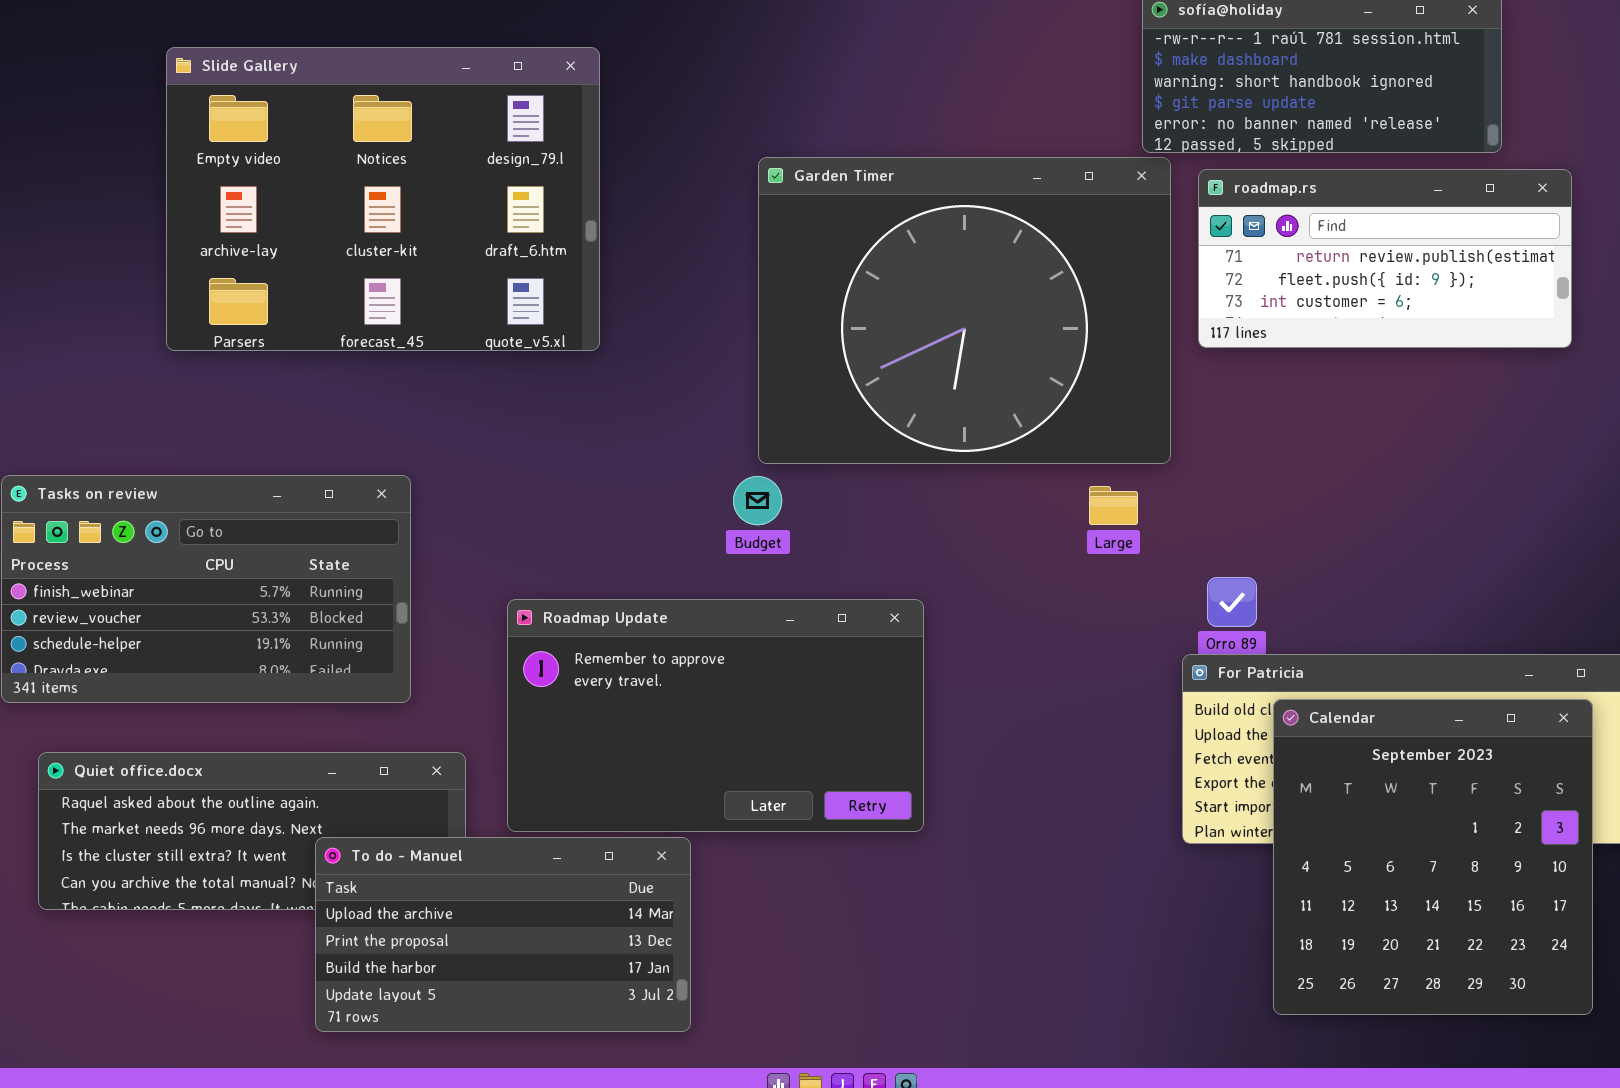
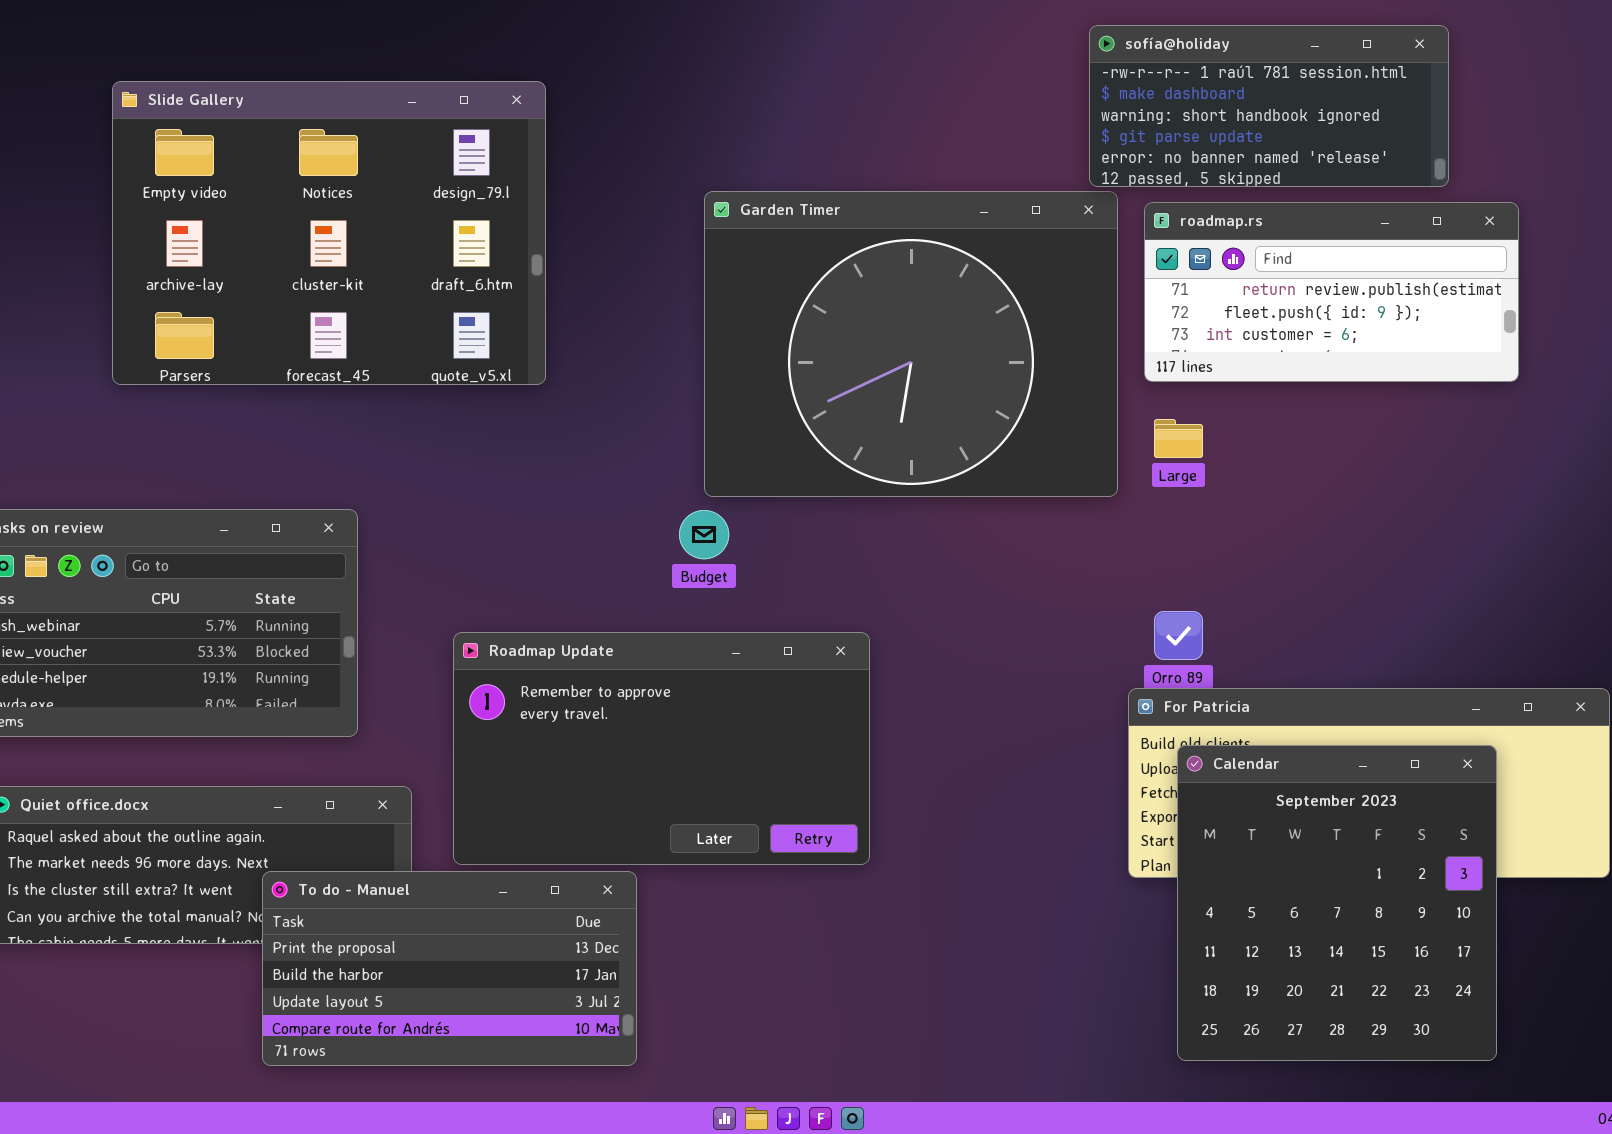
Large: [1089,486,1138,525] -> [1154,419,1203,458], moved
Calendar: [1273,699,1593,1015] -> [1177,745,1497,1061], moved
To do - Manuel: [315,837,691,1032] -> [262,871,637,1066], scrolled down 1 row

